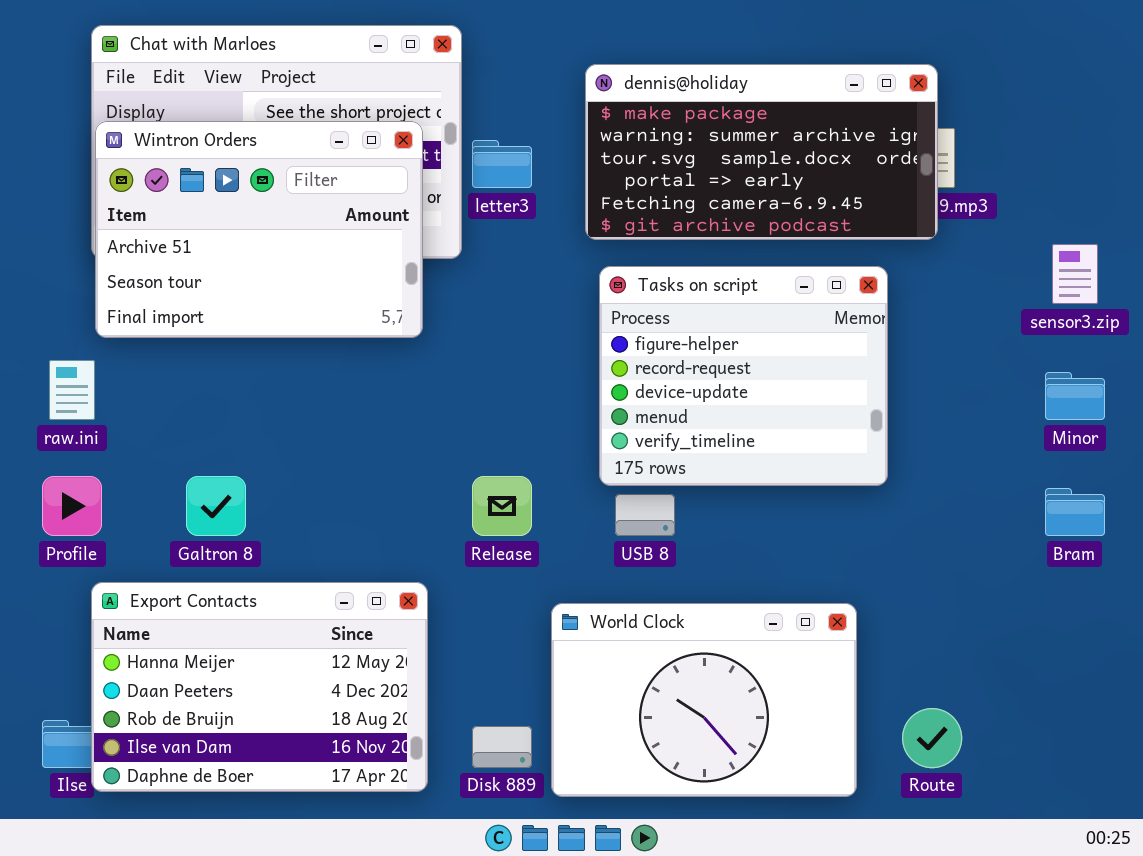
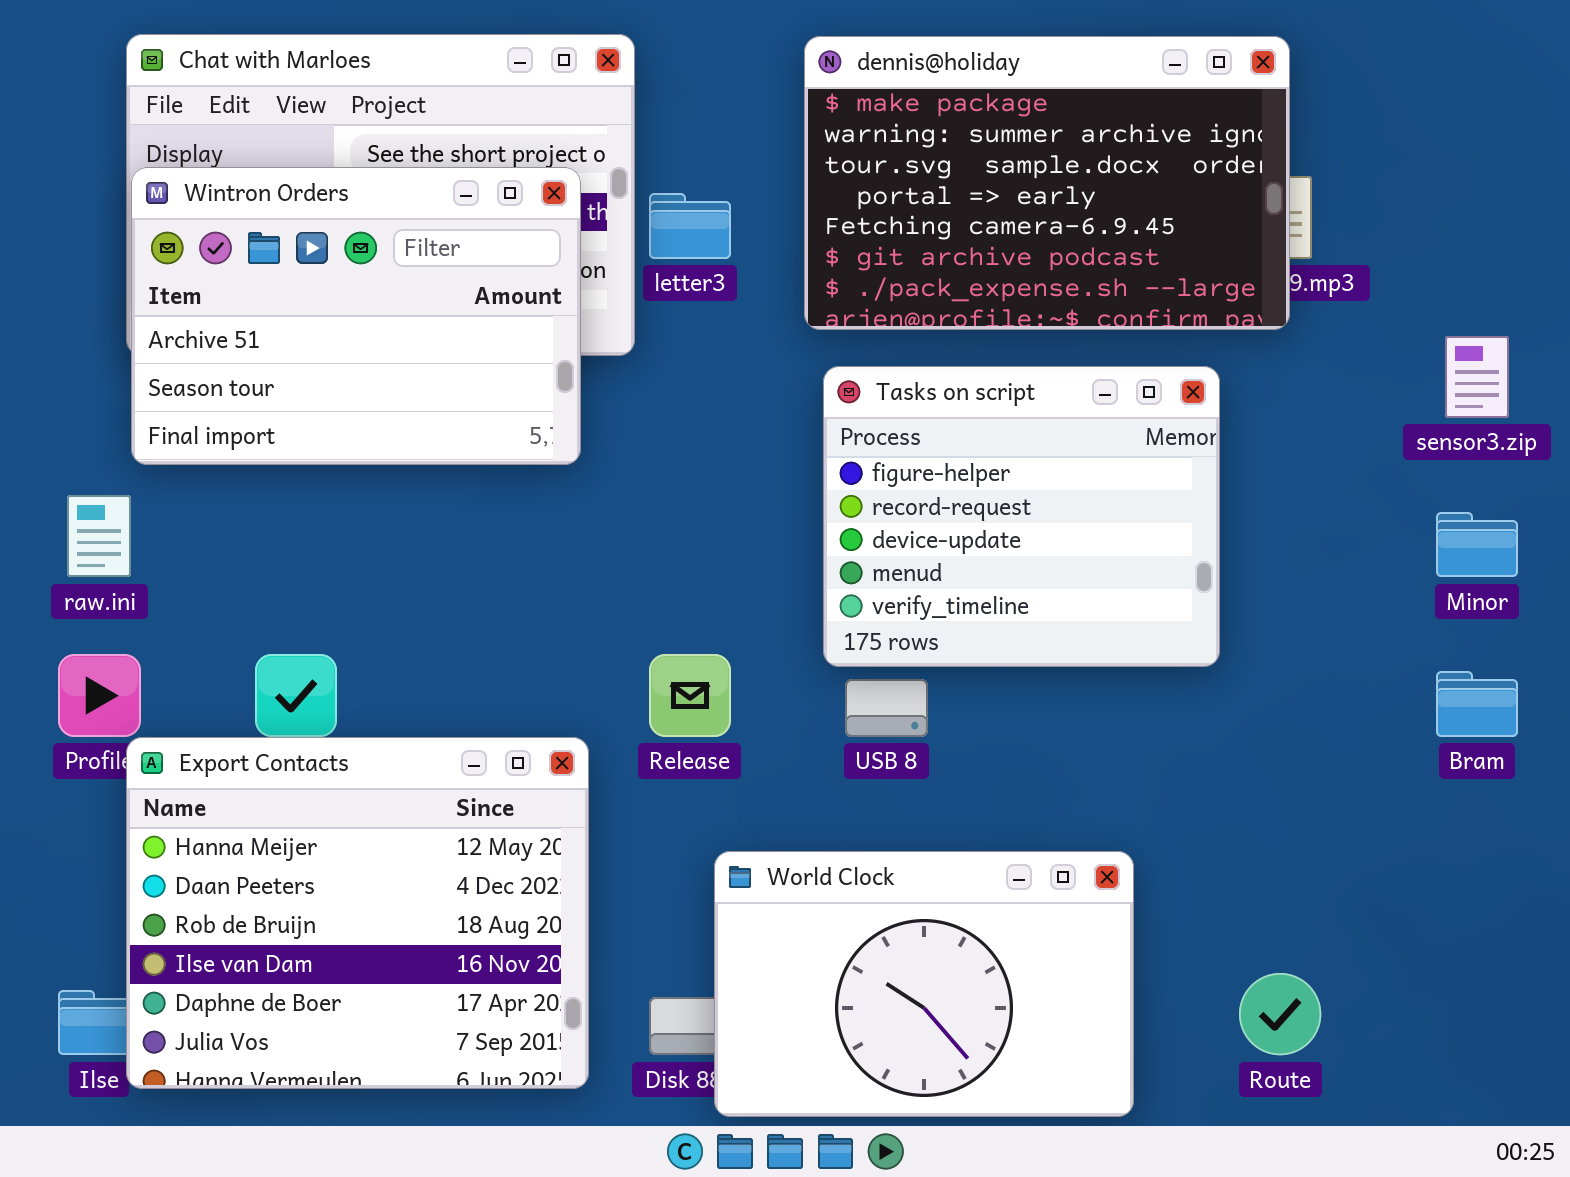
dennis@holiday: [585,64,938,240] -> [804,36,1290,330], resized
Export Contacts: [91,582,428,792] -> [126,737,589,1089], resized
World Clock: [551,603,857,797] -> [714,851,1134,1117], moved

